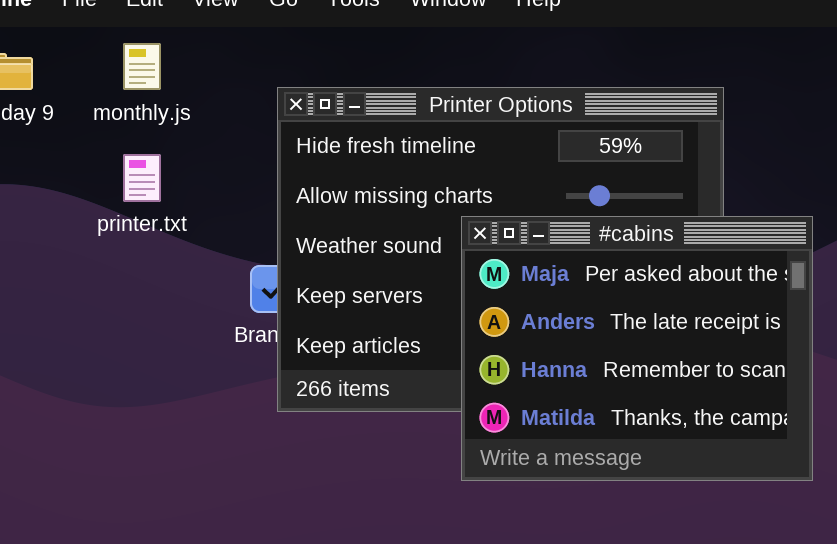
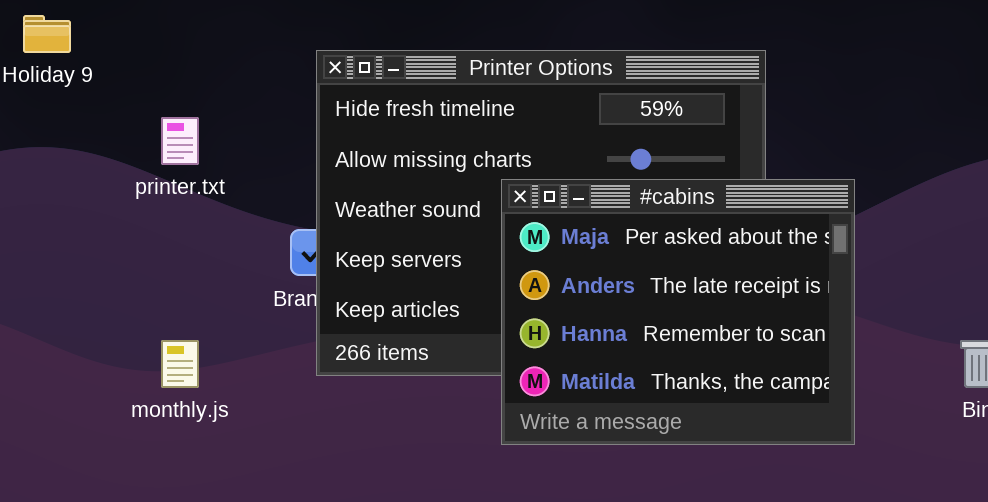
monthly.js: [123,43,161,90] -> [161,340,199,388], moved

